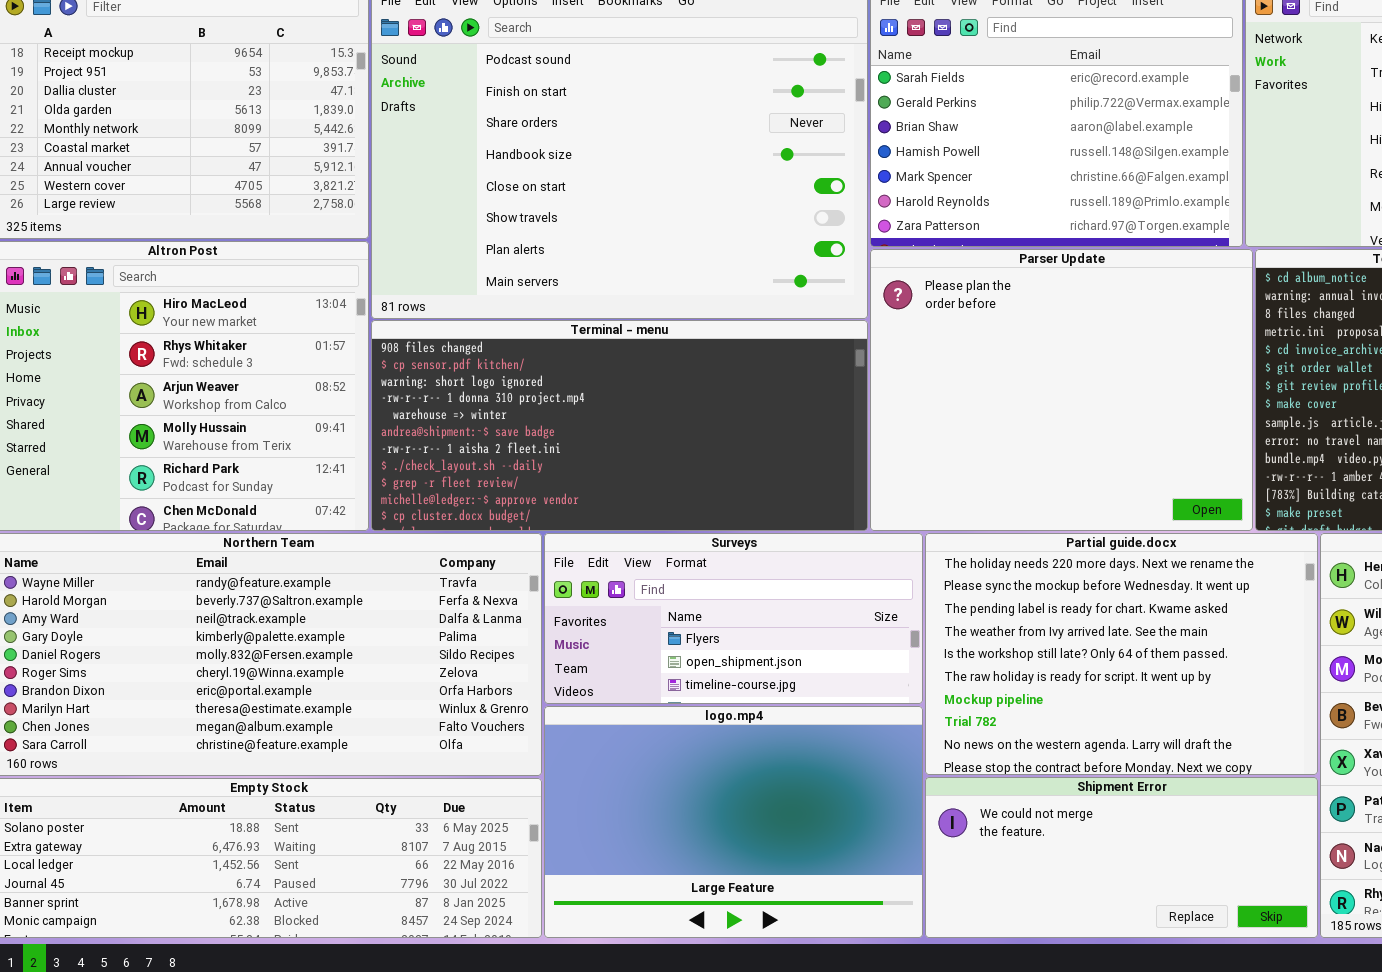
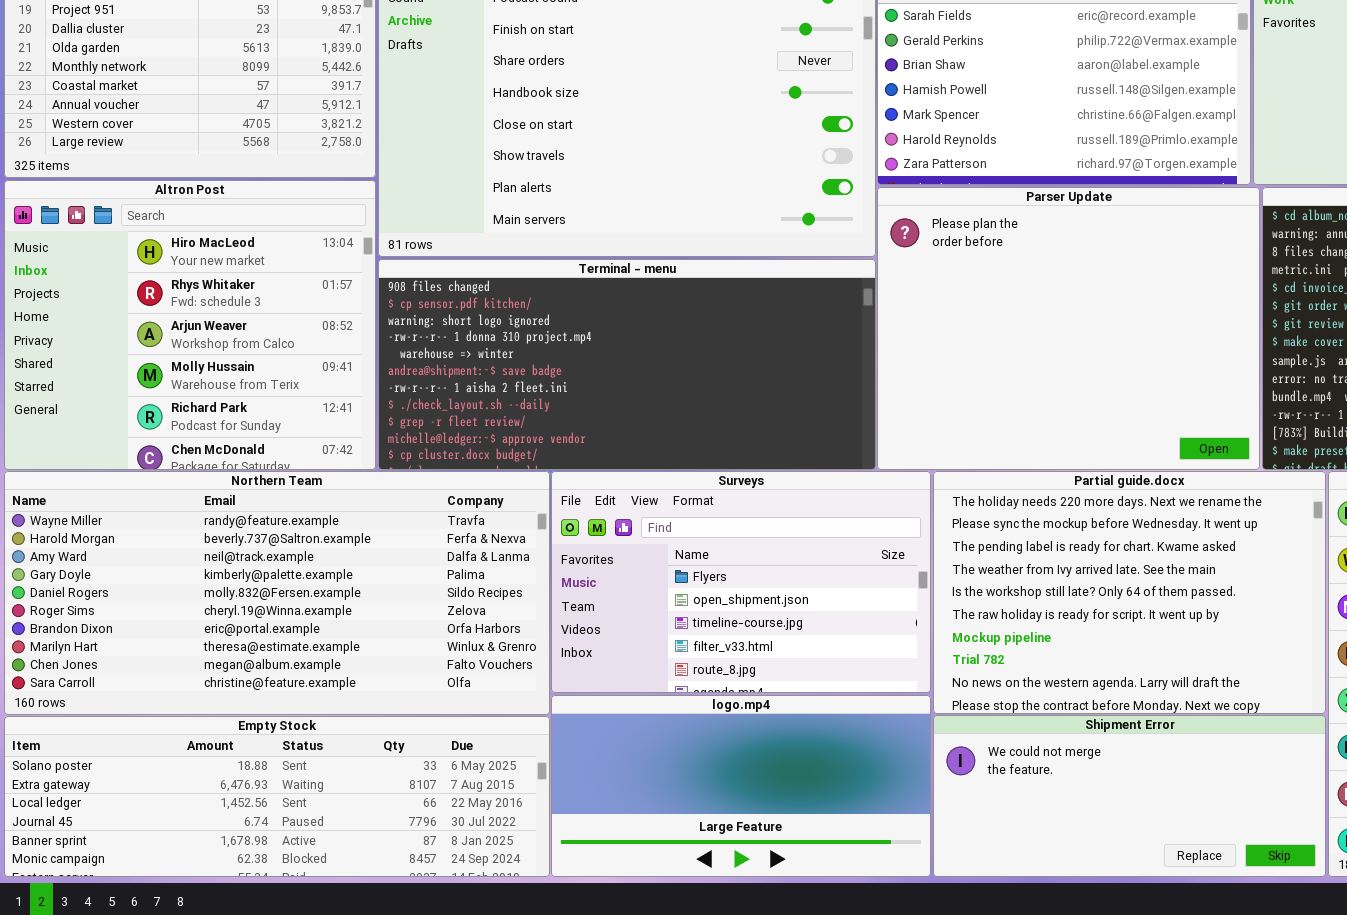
Surveys: [544,533,923,704] -> [551,471,931,693], resized
logo.mp4: [544,706,923,938] -> [551,695,931,877], resized

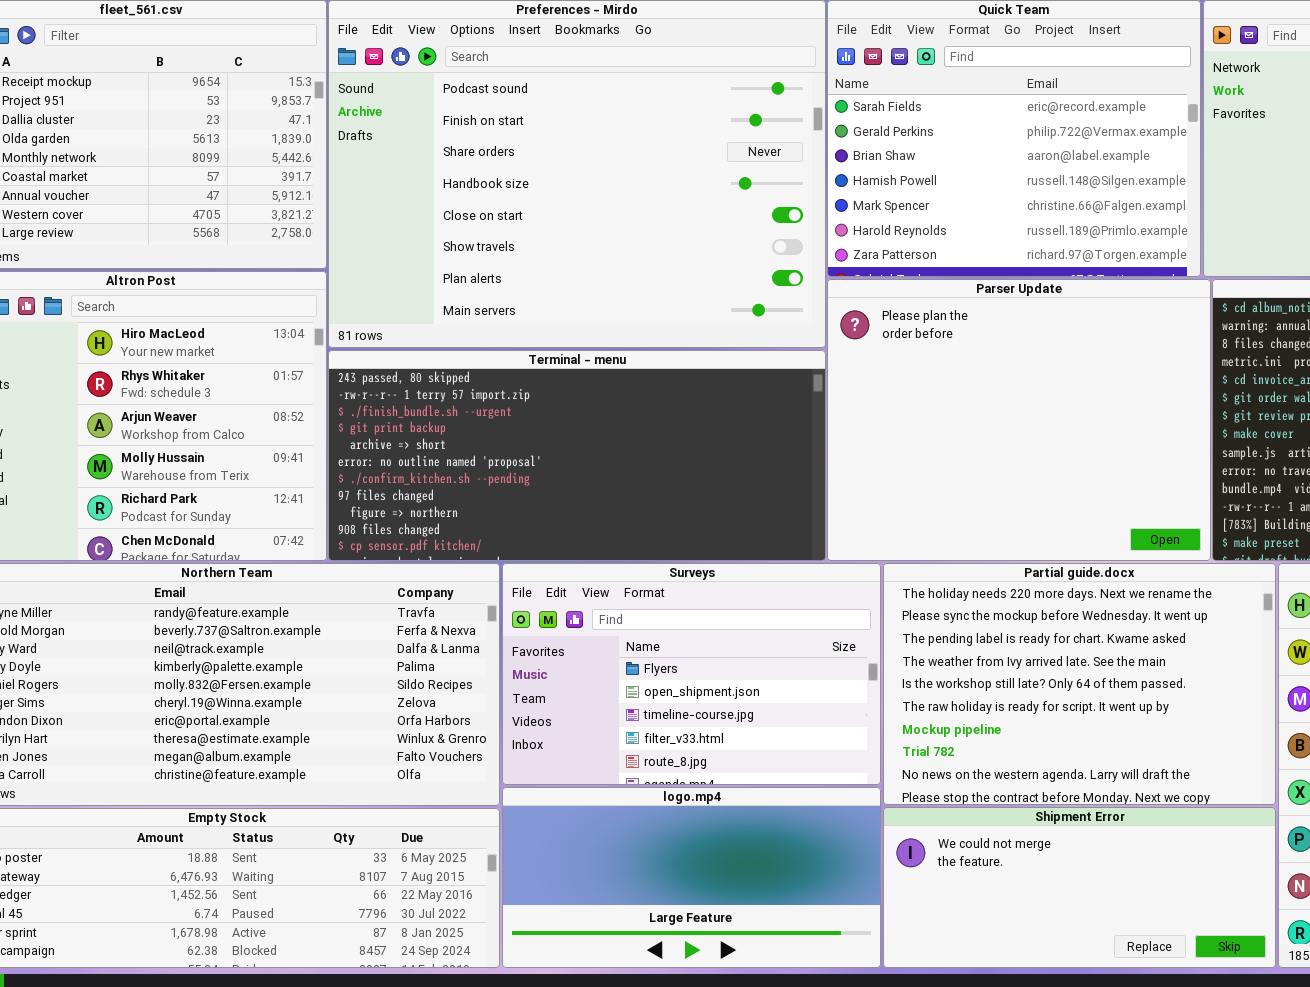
Terminal - menu: [378,259,876,470] -> [328,350,826,561], scrolled up 9 rows

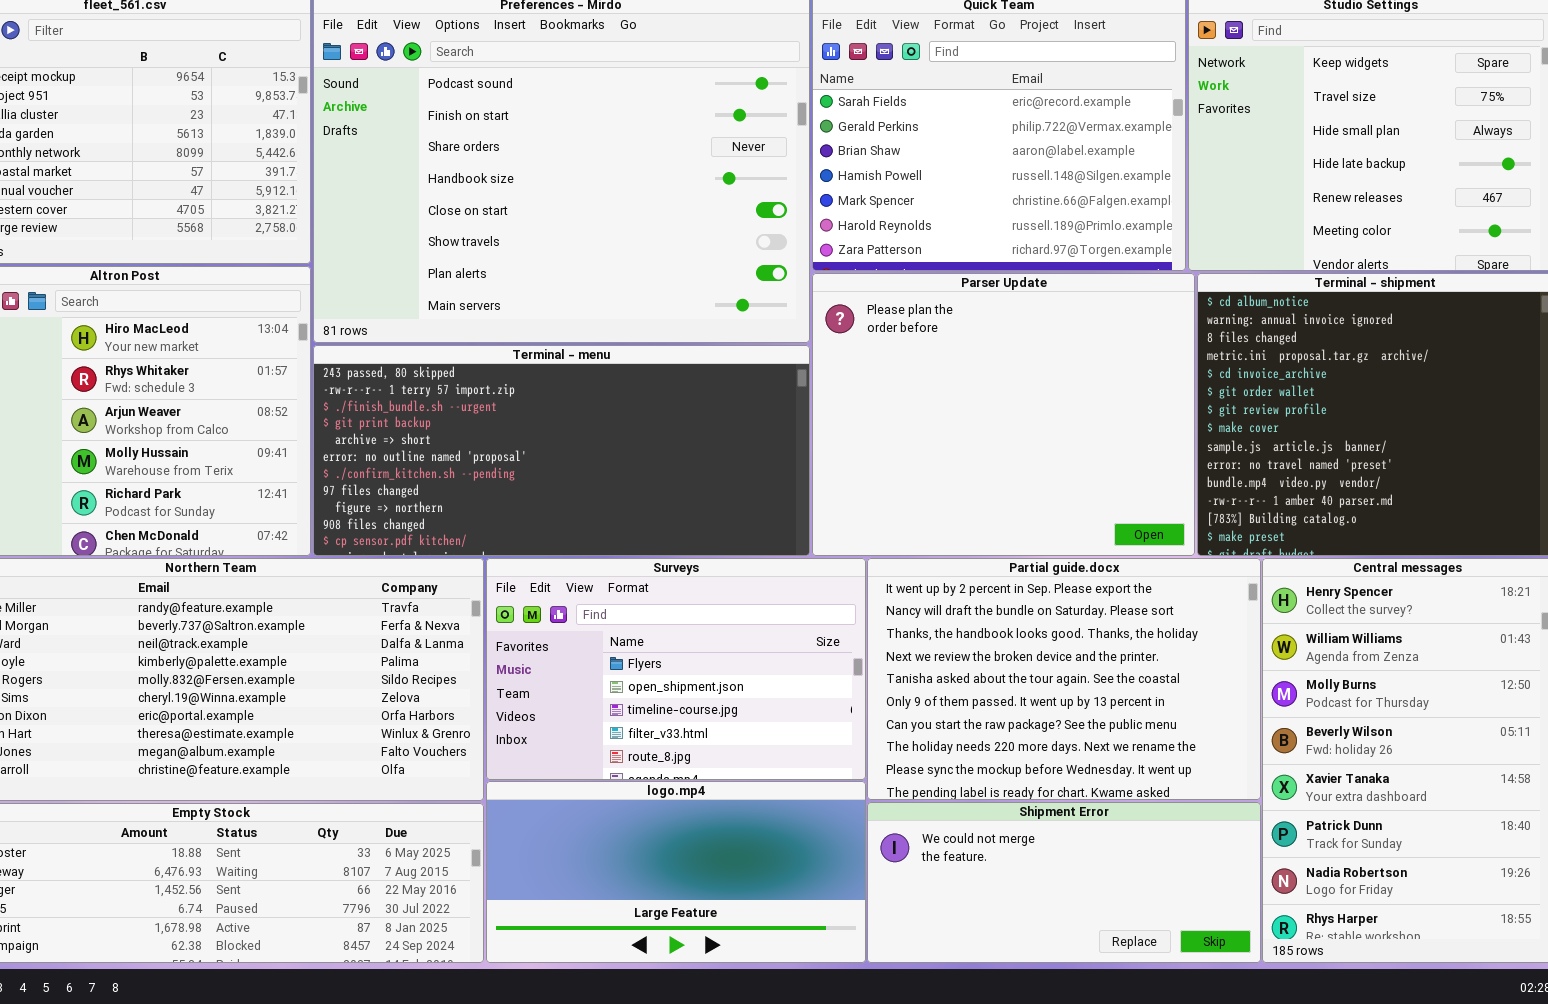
Partial guide.docx: [883,563,1276,805] -> [867,558,1261,800], scrolled up 7 rows

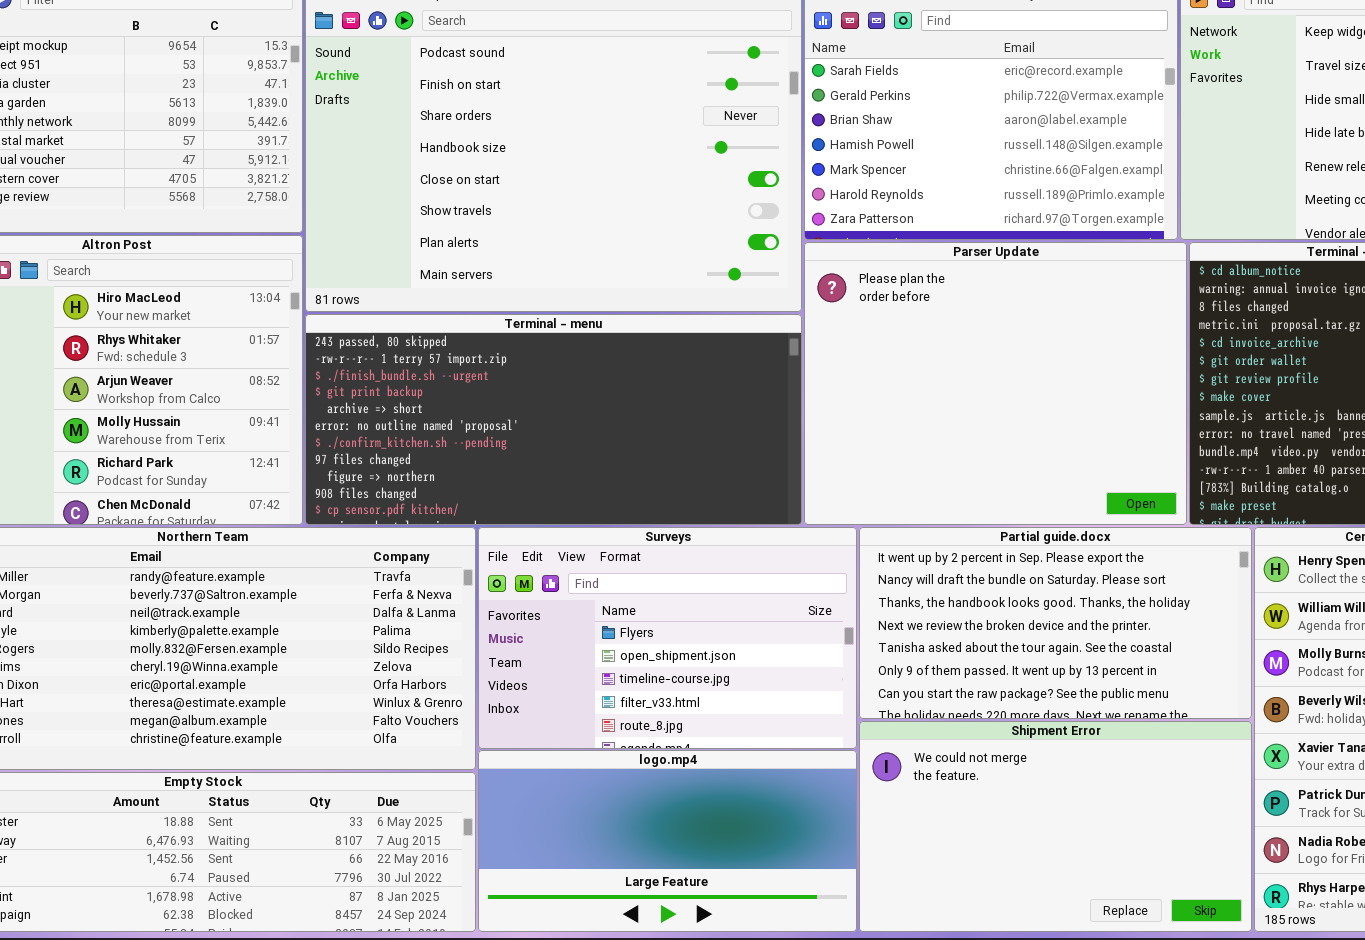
Partial guide.docx: [867,558,1261,800] -> [859,527,1252,719], resized
Shipment Error: [867,802,1261,963] -> [859,721,1252,932], resized

